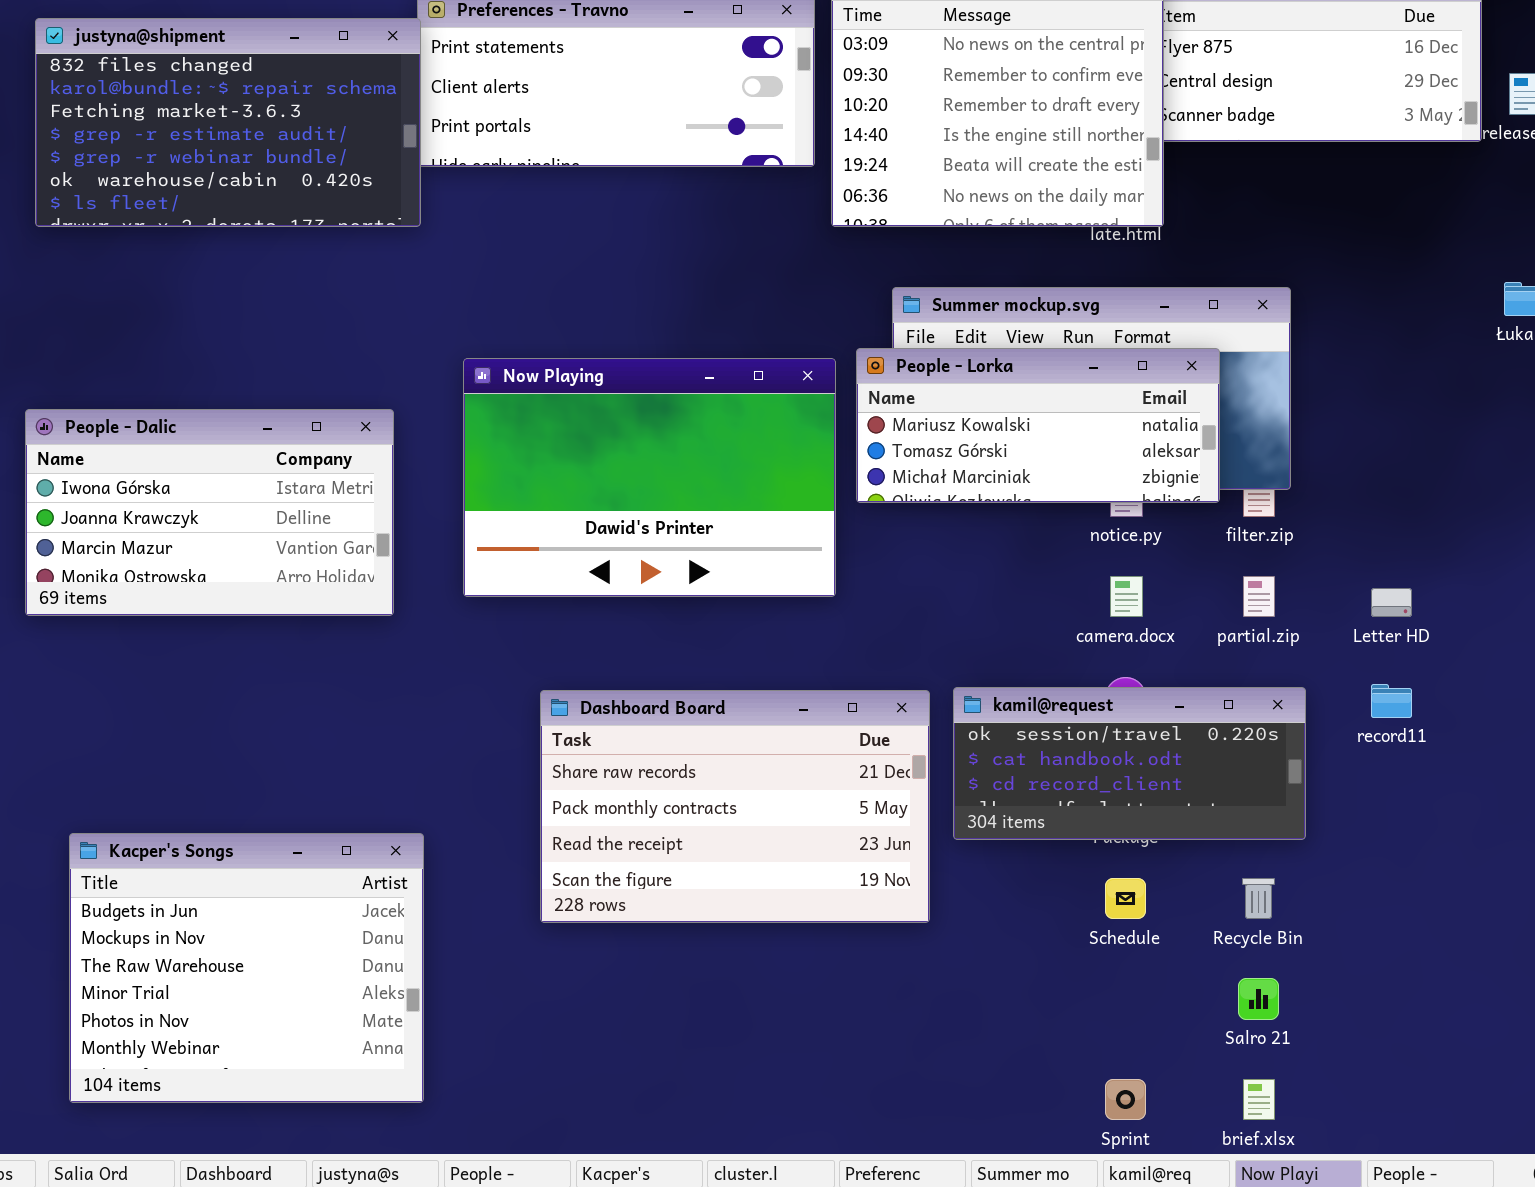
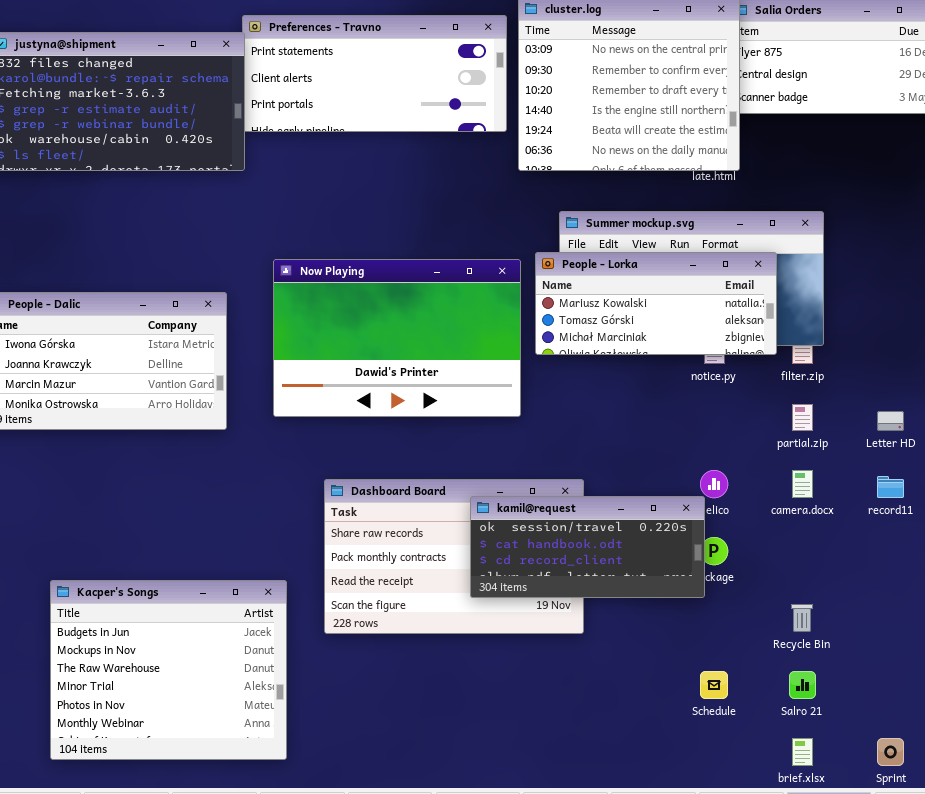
camera.docx: [1110,576,1143,617] -> [792,470,813,498], moved
kamil@request: [953,687,1306,840] -> [470,496,705,598], moved
Kacper's Songs: [69,833,424,1103] -> [50,580,287,760], moved
Schedule: [1105,878,1146,919] -> [700,671,728,699], moved
Sprint: [1105,1079,1146,1120] -> [877,738,904,766], moved

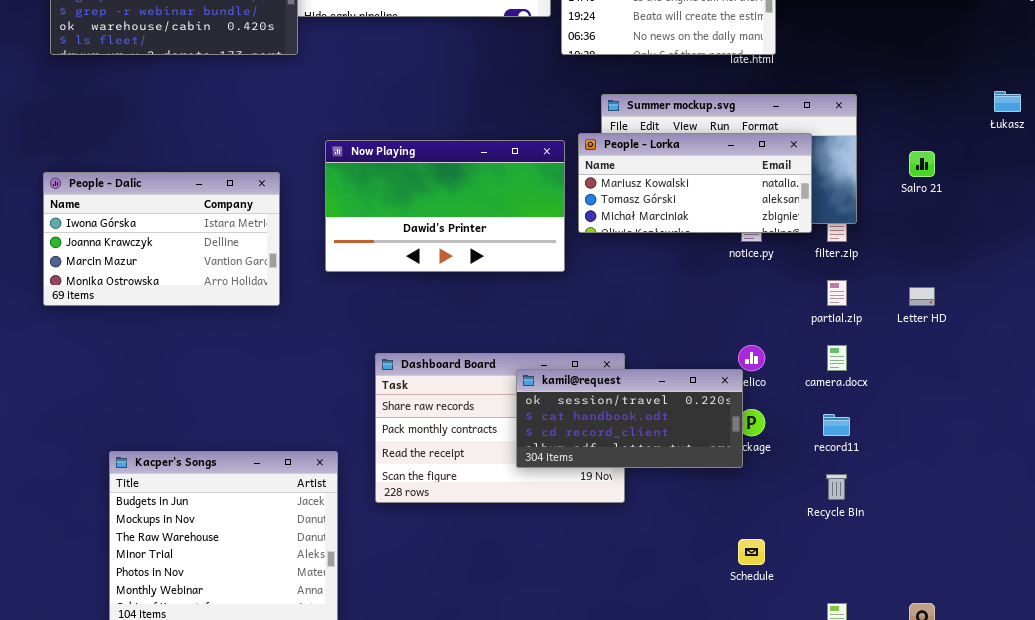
Now Playing: [273,259,521,417] -> [325,140,565,272], resized
record11: [877,476,904,498] -> [823,414,850,436], moved
Salro 21: [789,671,816,699] -> [909,151,935,177], moved

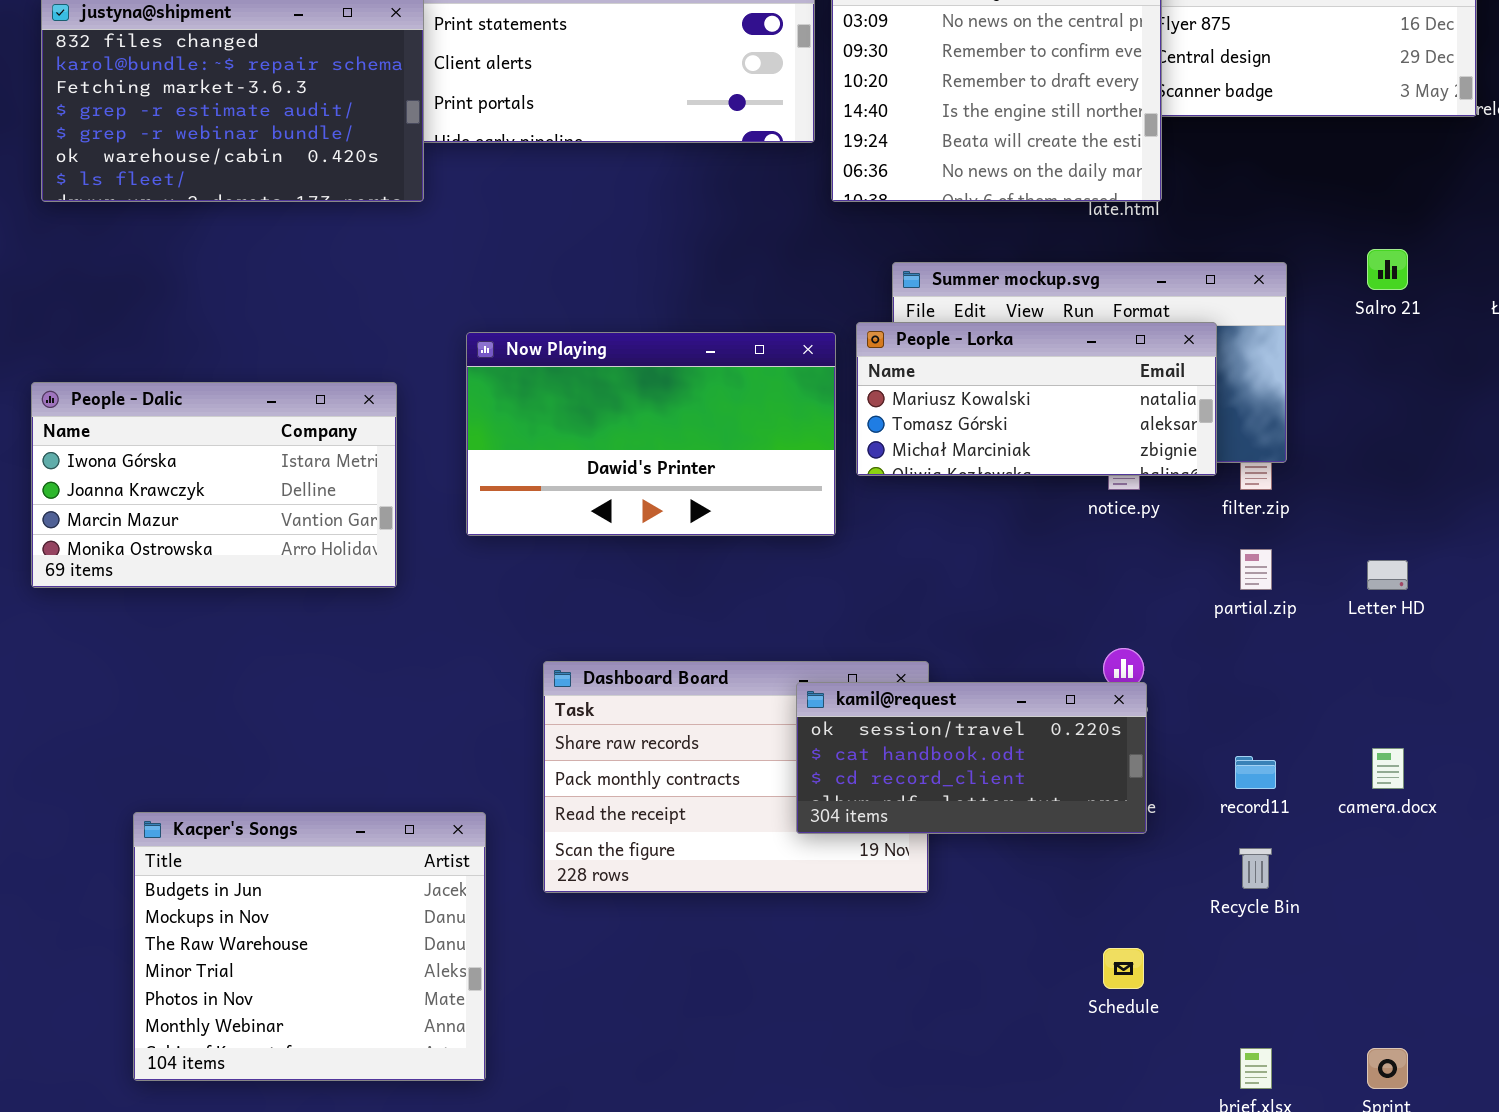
Salro 21: [909,151,935,177] -> [1367,249,1408,290], moved
camera.docx: [827,345,847,371] -> [1372,748,1404,789], moved
kamil@request: [516,369,743,468] -> [796,682,1147,834], moved

